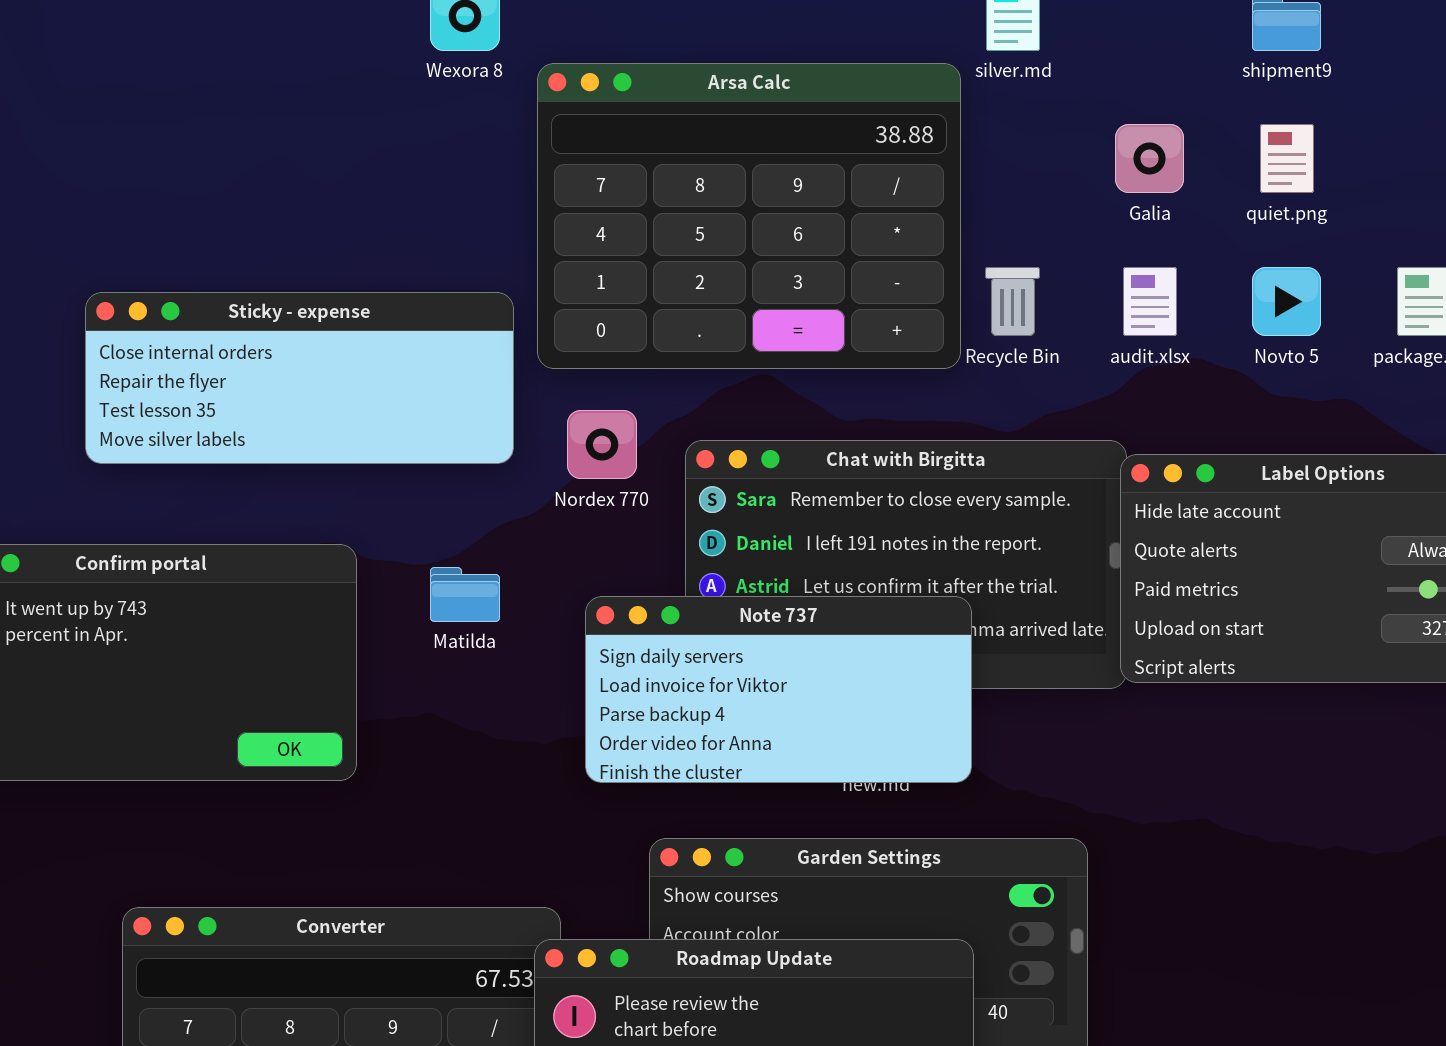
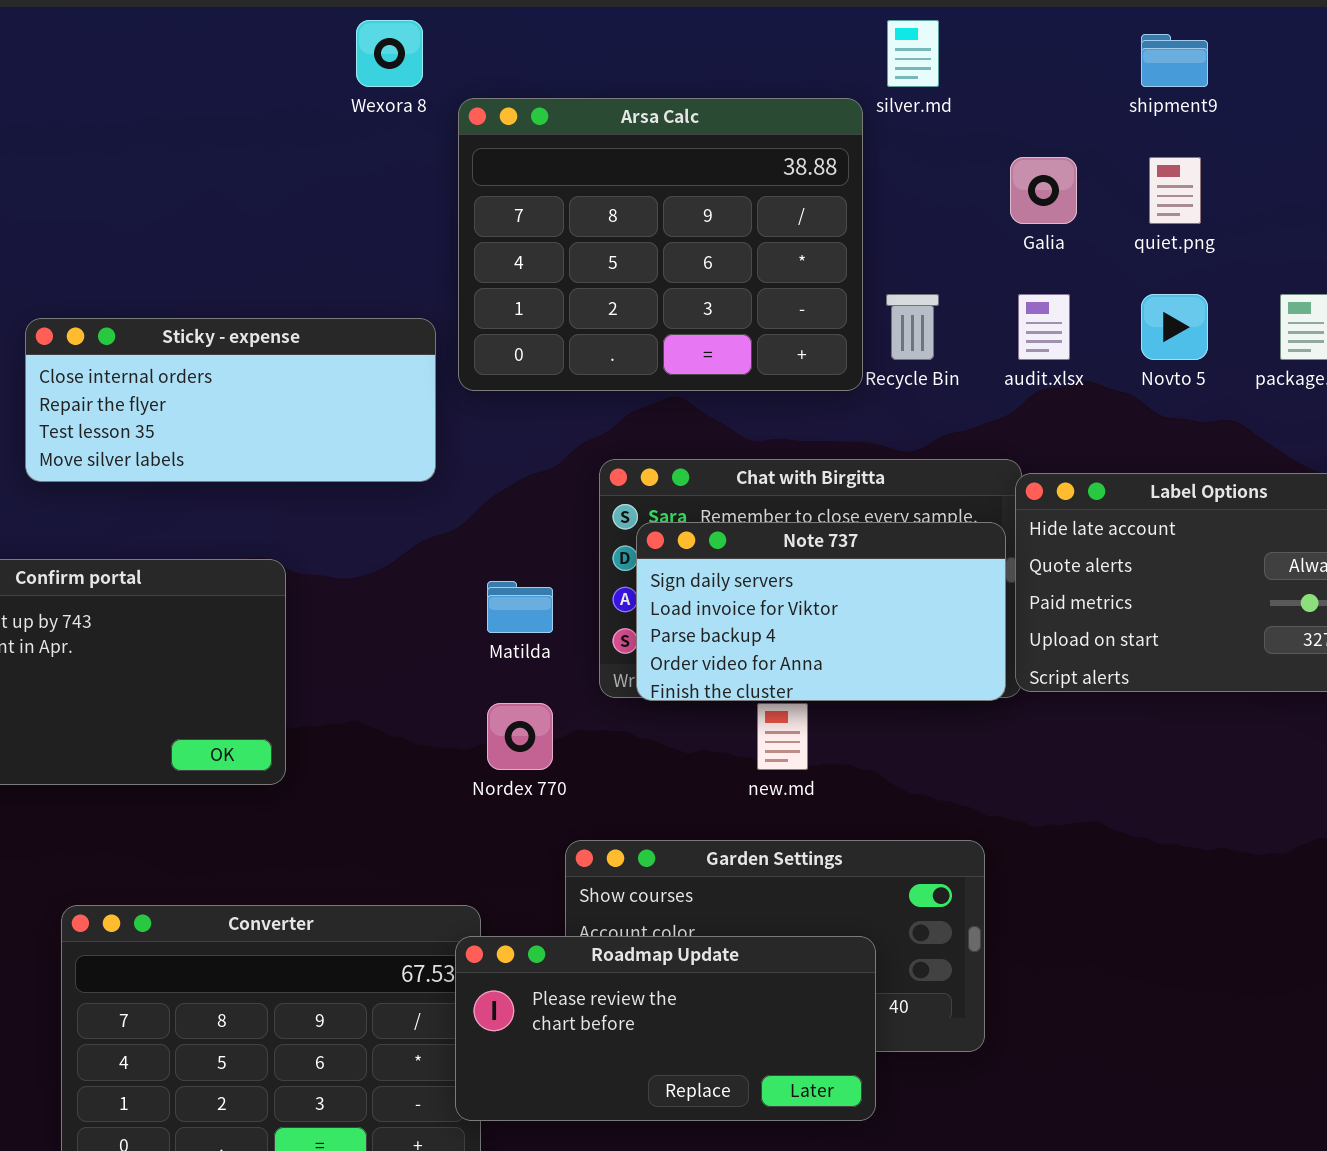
Nordex 770: [567,410,637,479] -> [487,703,553,770], moved
Matilda: [430,567,500,622] -> [487,581,553,633], moved
Note 737: [585,596,972,783] -> [636,522,1006,701], moved

